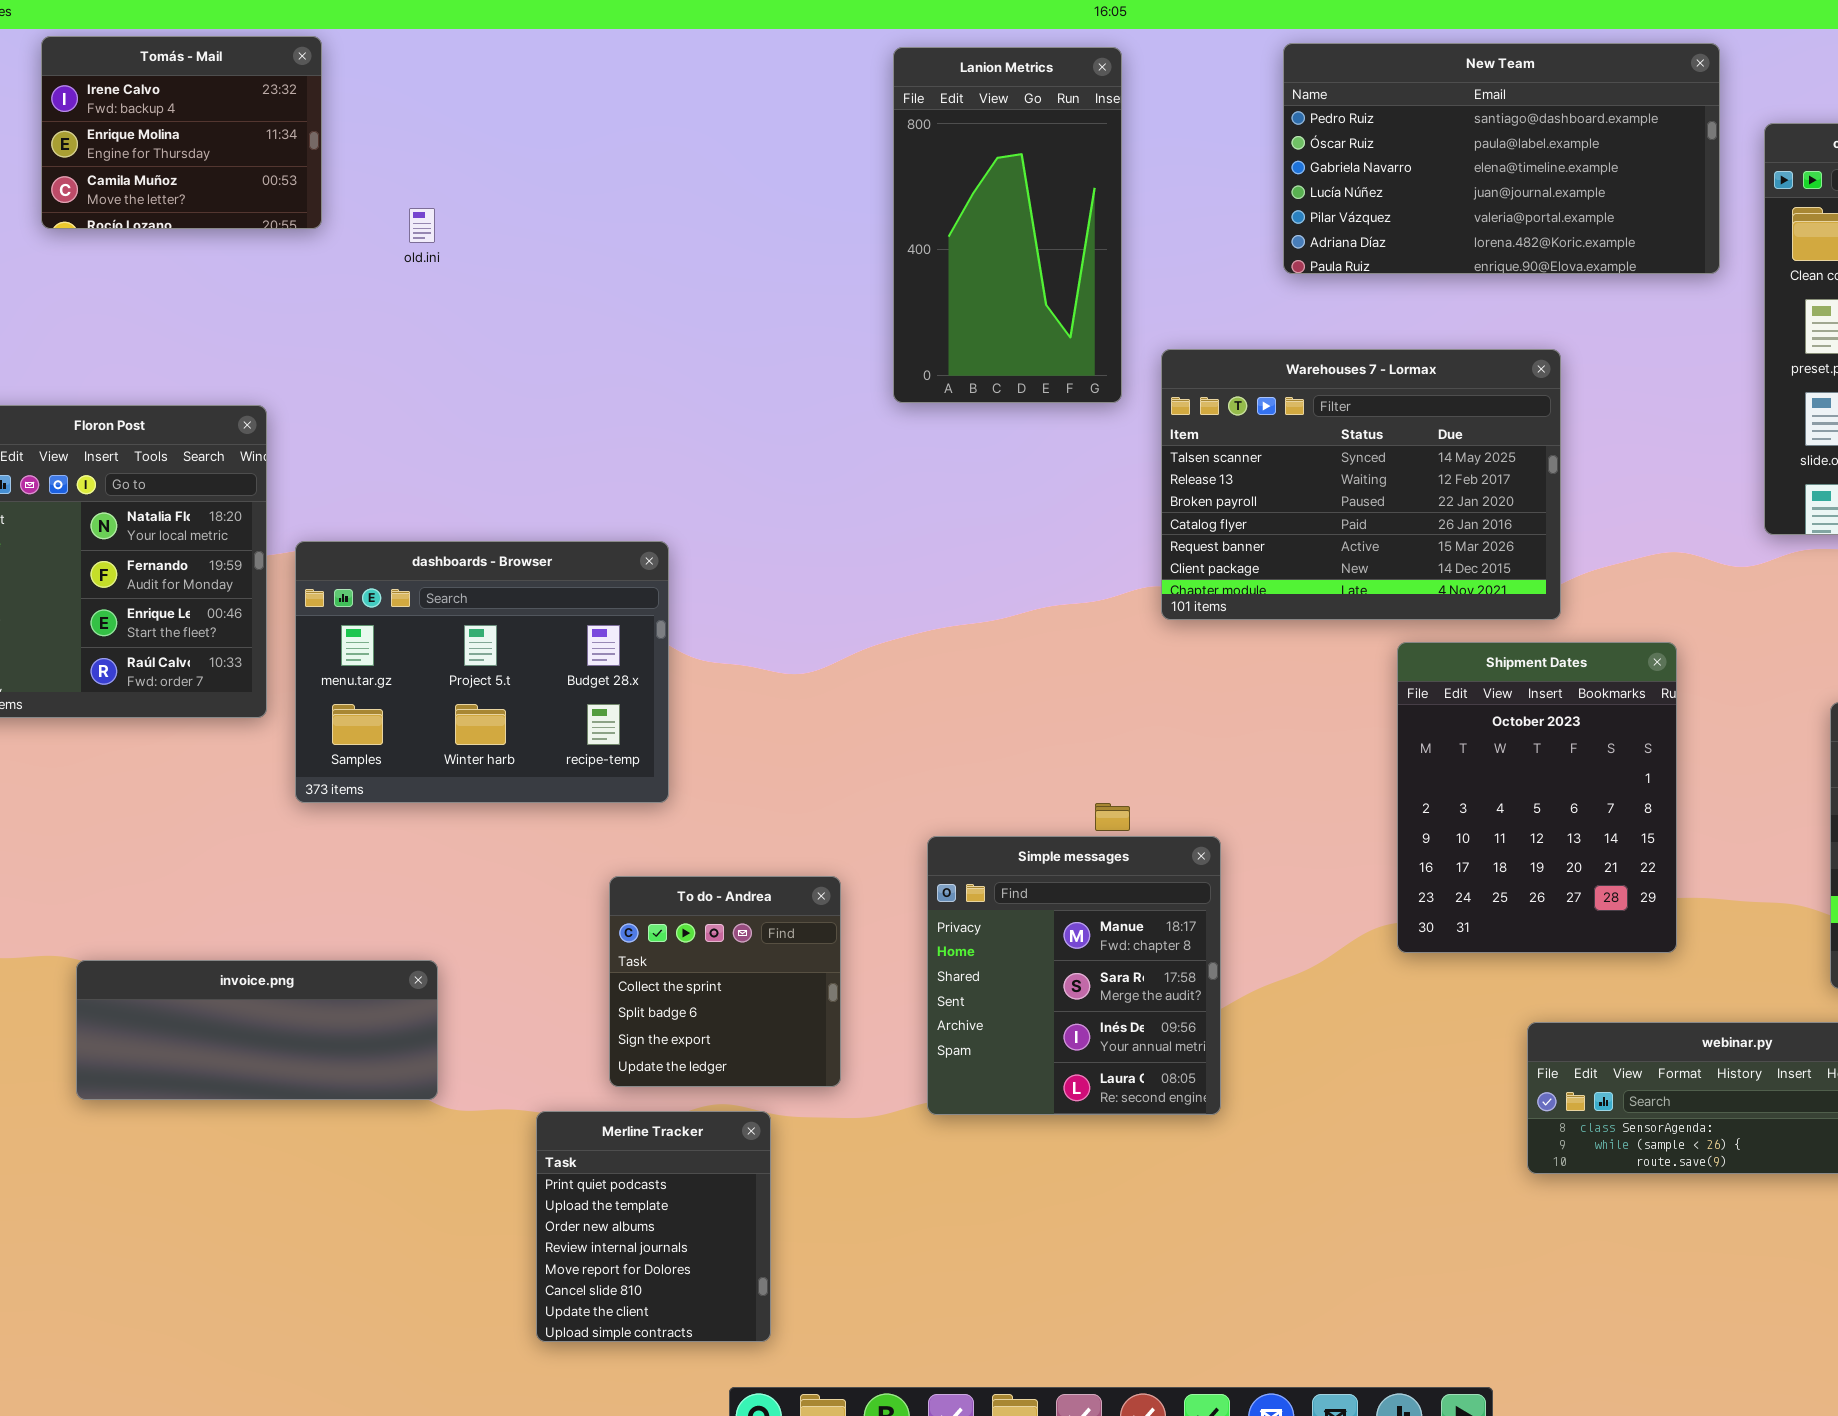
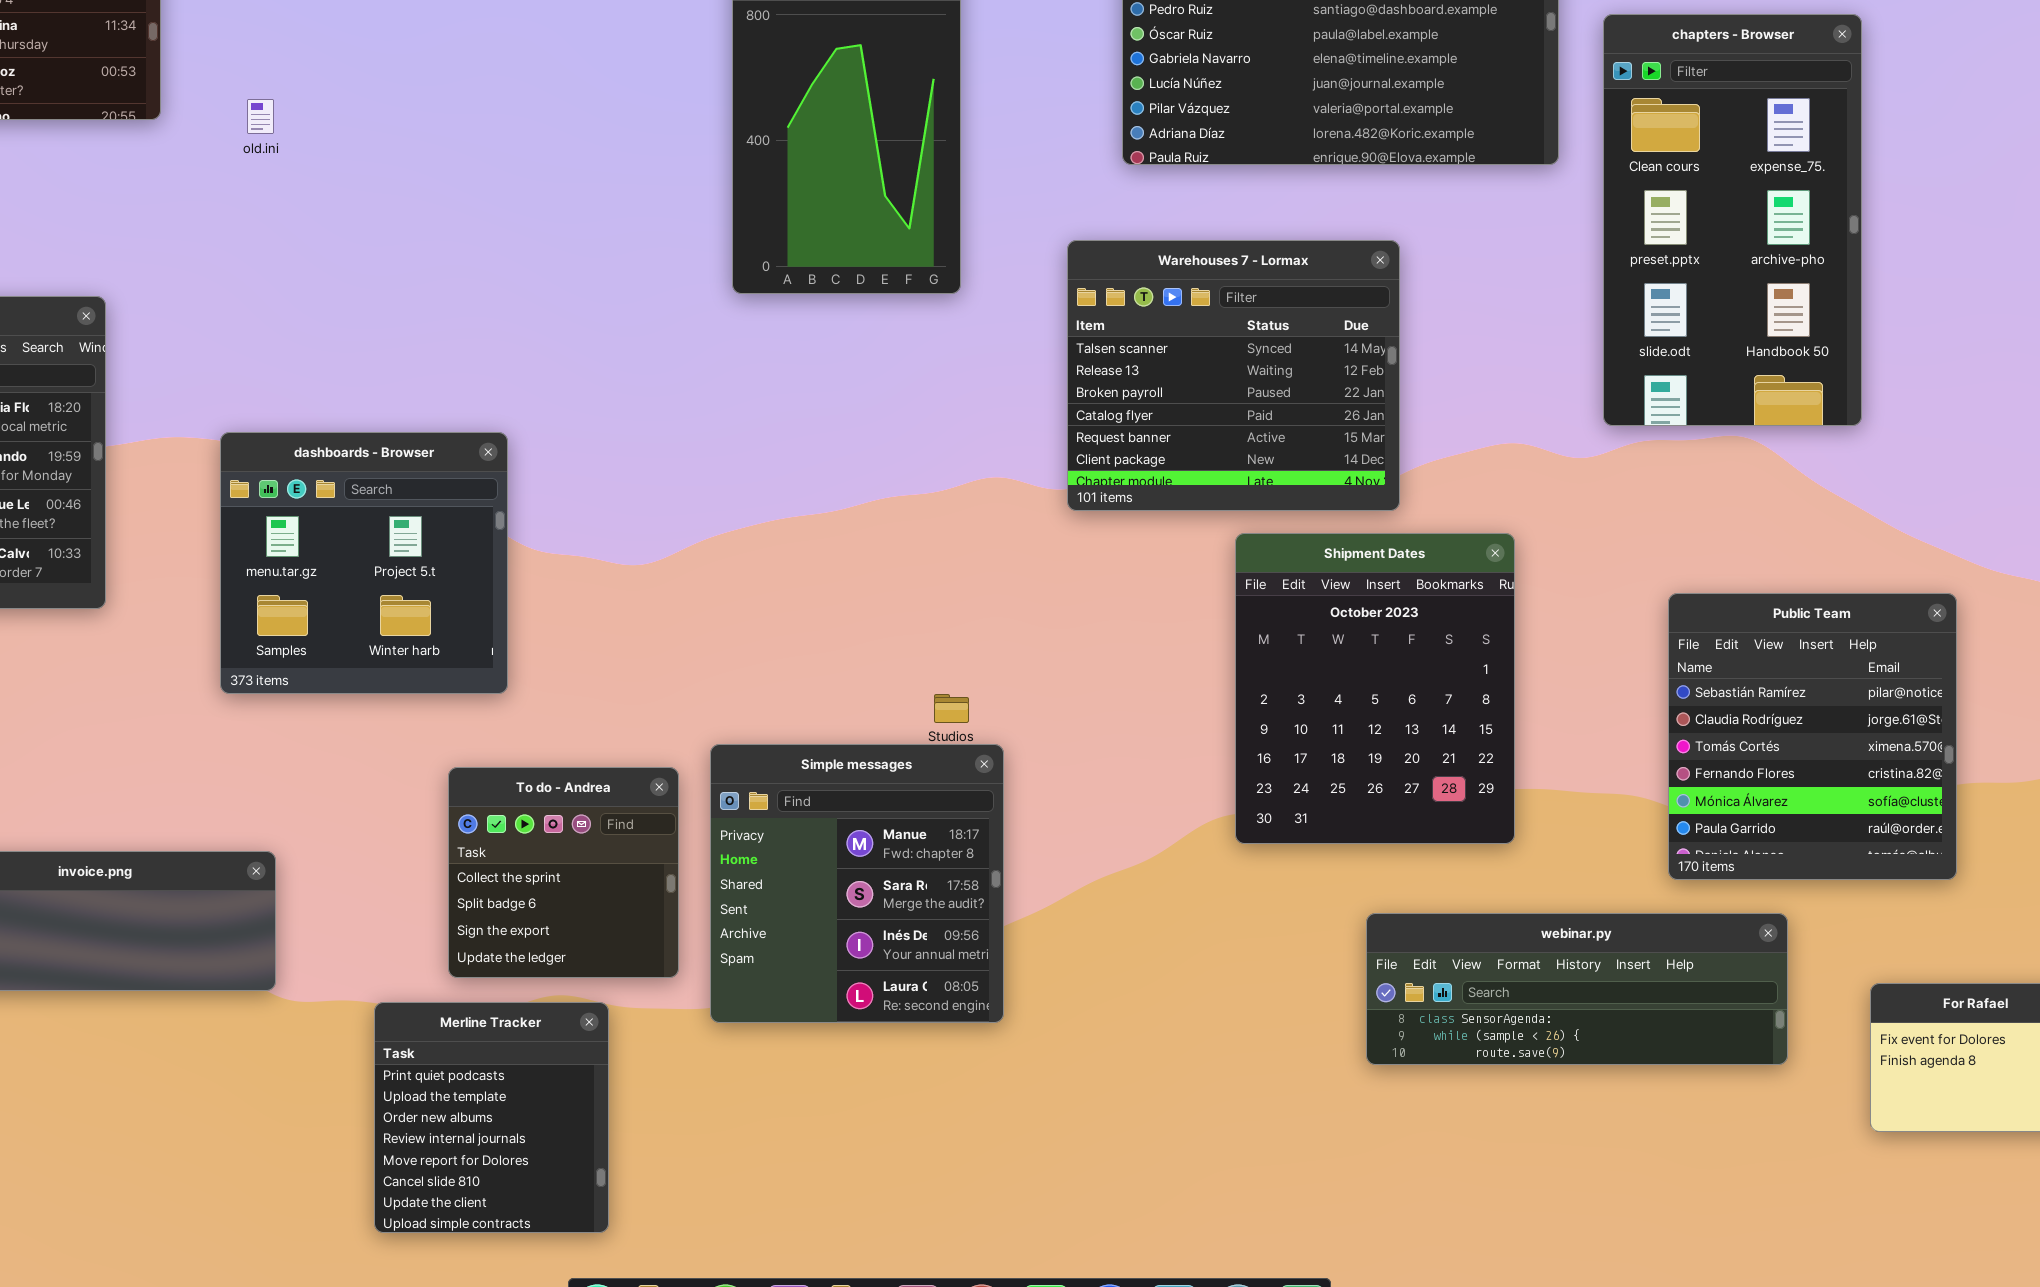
Warehouses 7 - Lormax: [1161,349,1561,620] -> [1067,240,1400,511], resized
dashboards - Browser: [295,541,669,803] -> [220,432,508,694], resized
Simple messages: [927,836,1221,1115] -> [710,744,1004,1023], moved

